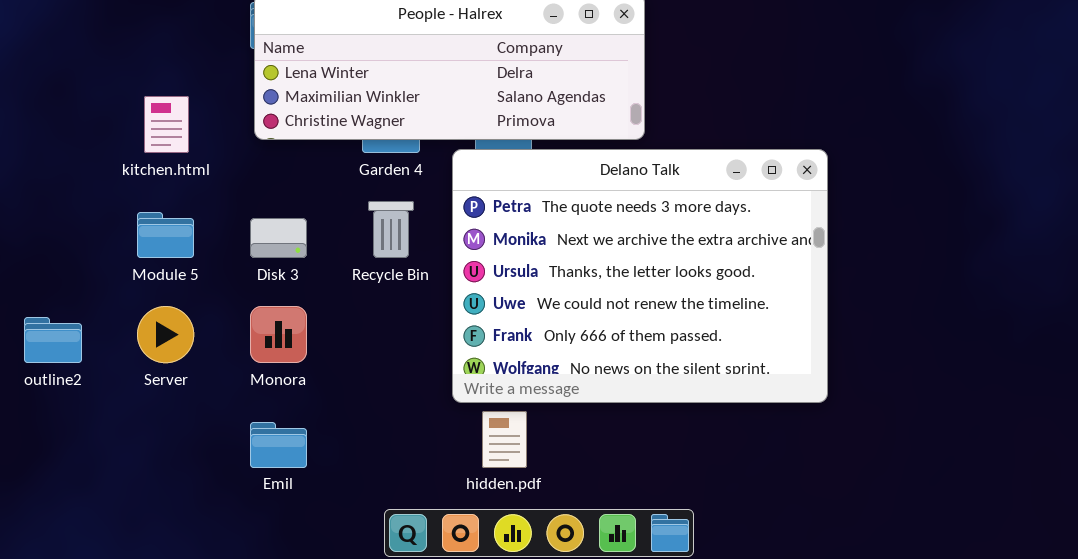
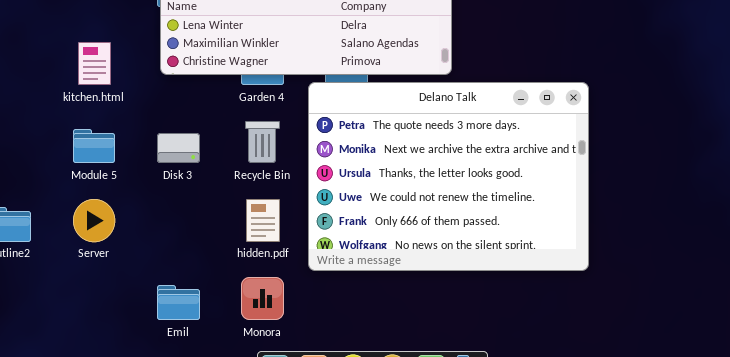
Monora: [250,306,307,363] -> [241,277,284,320], moved
hidden.pdf: [482,411,527,468] -> [246,199,280,242], moved

